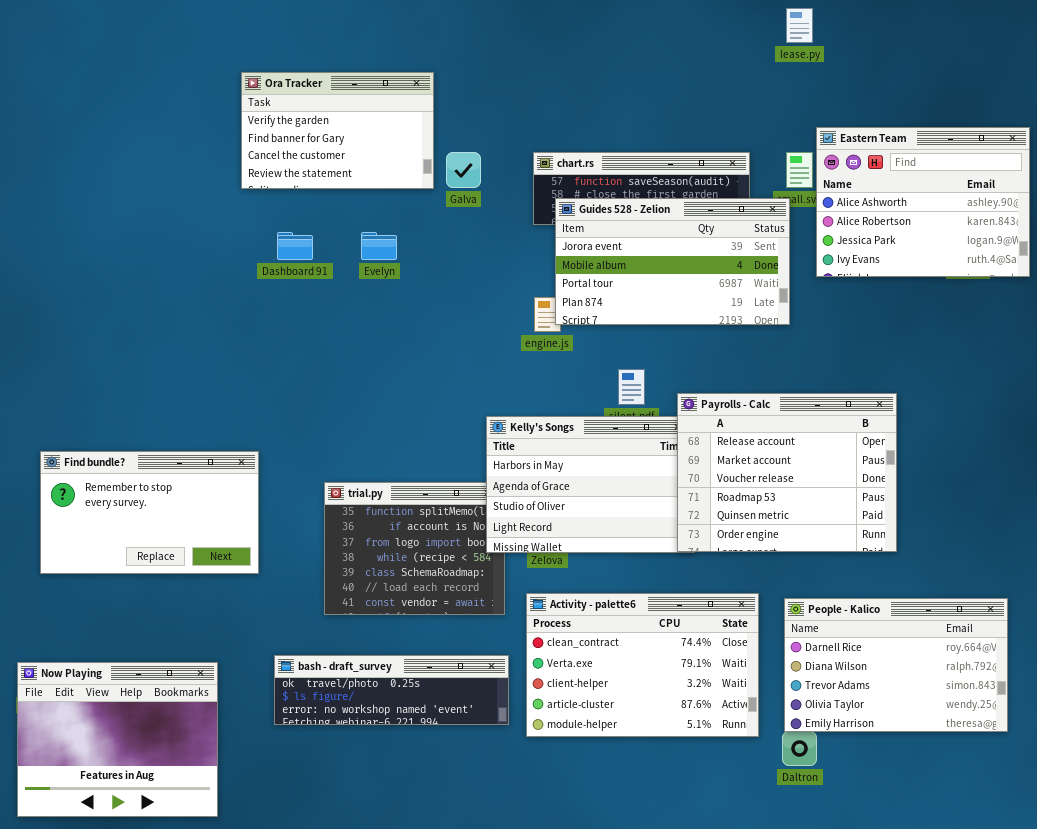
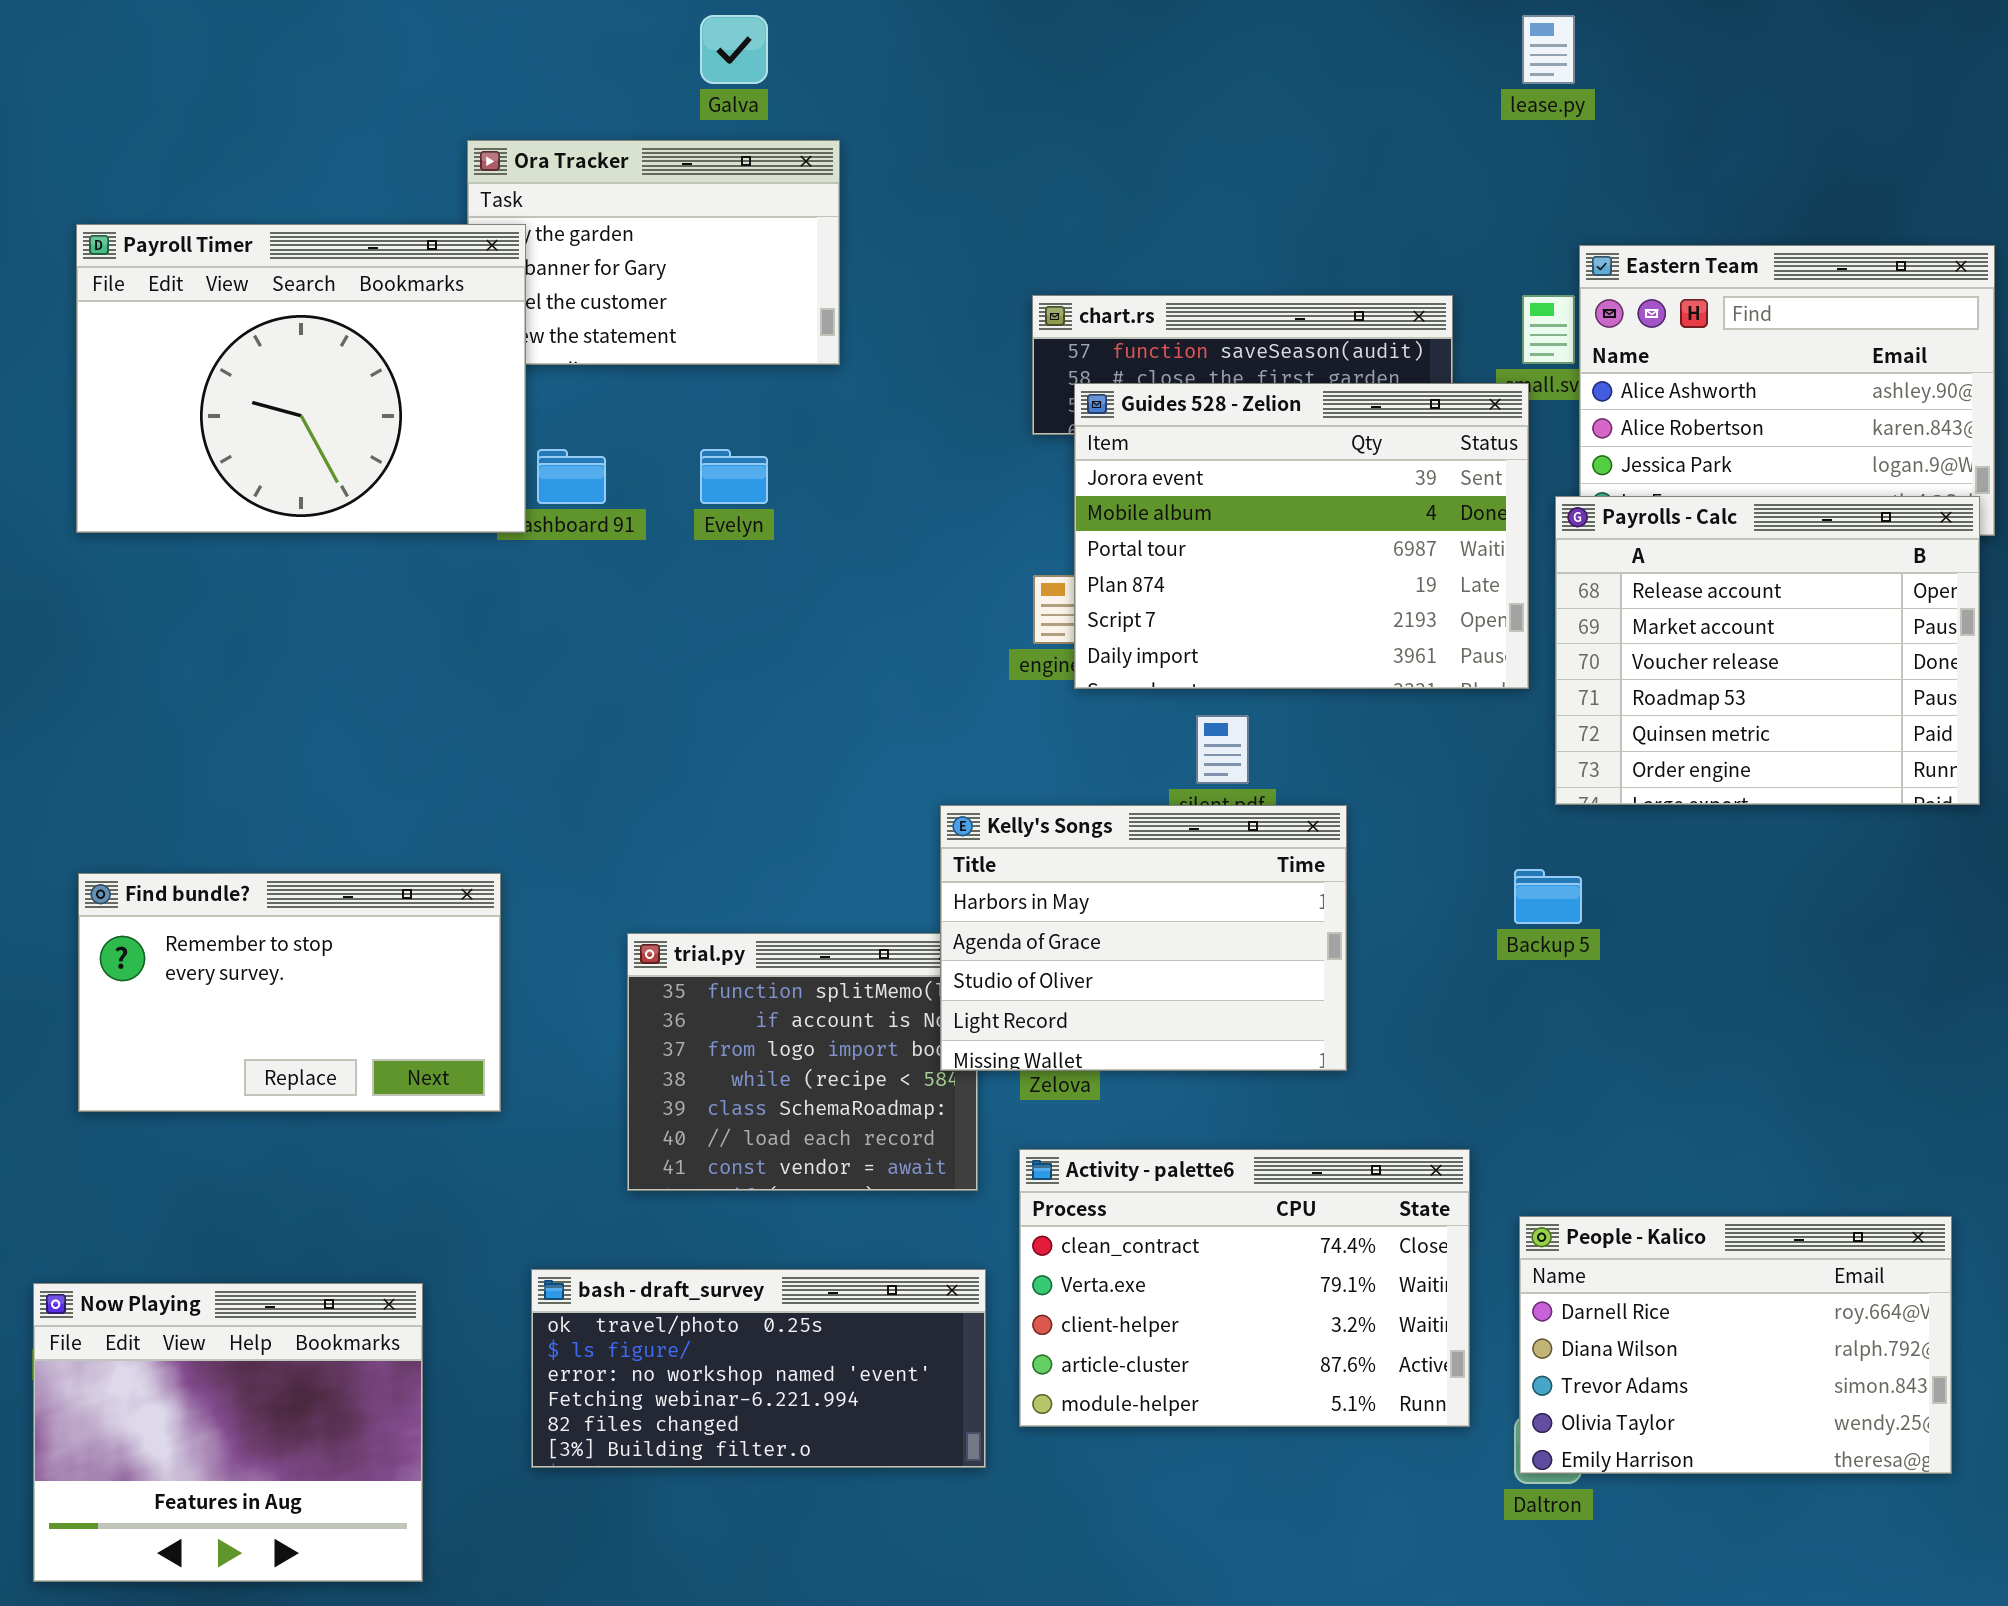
Payroll Timer: none -> [76,224,526,533], opened
Galva: [446,152,481,188] -> [700,15,768,84], moved
Guides 528 - Zelion: [555,198,790,325] -> [1074,383,1529,689], resized
Payrolls - Calc: [677,393,897,552] -> [1555,496,1980,805], moved
People - Kalico: [784,598,1008,732] -> [1519,1216,1952,1474], moved
bash - draft_survey: [274,655,509,725] -> [531,1269,986,1468], resized

